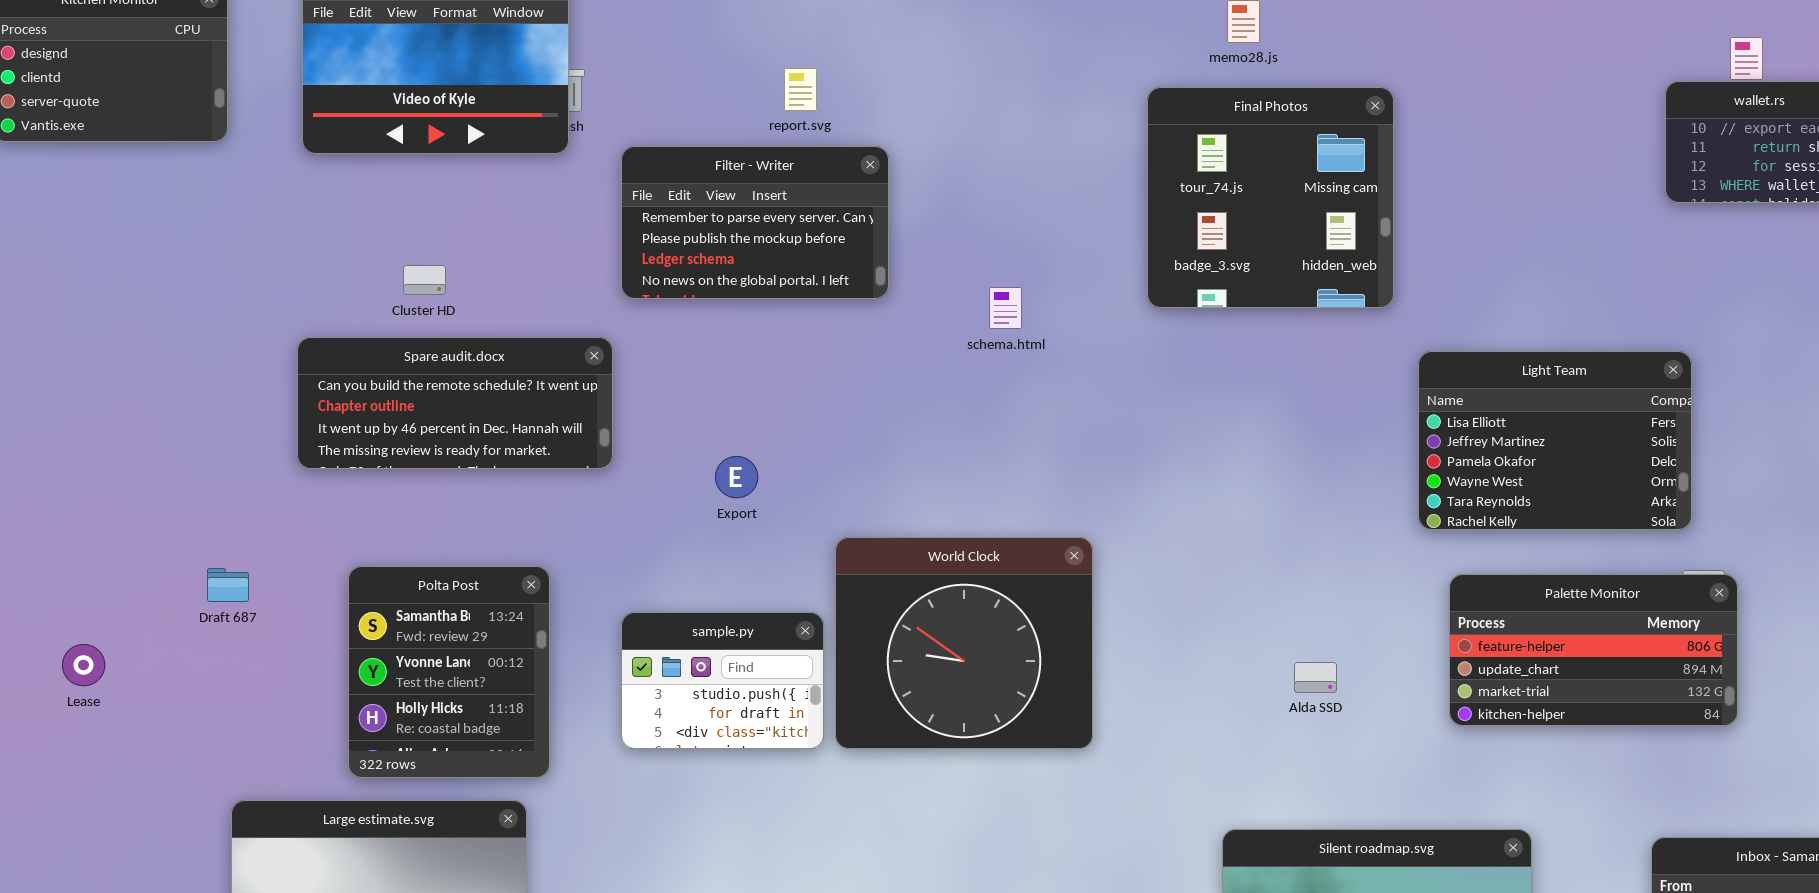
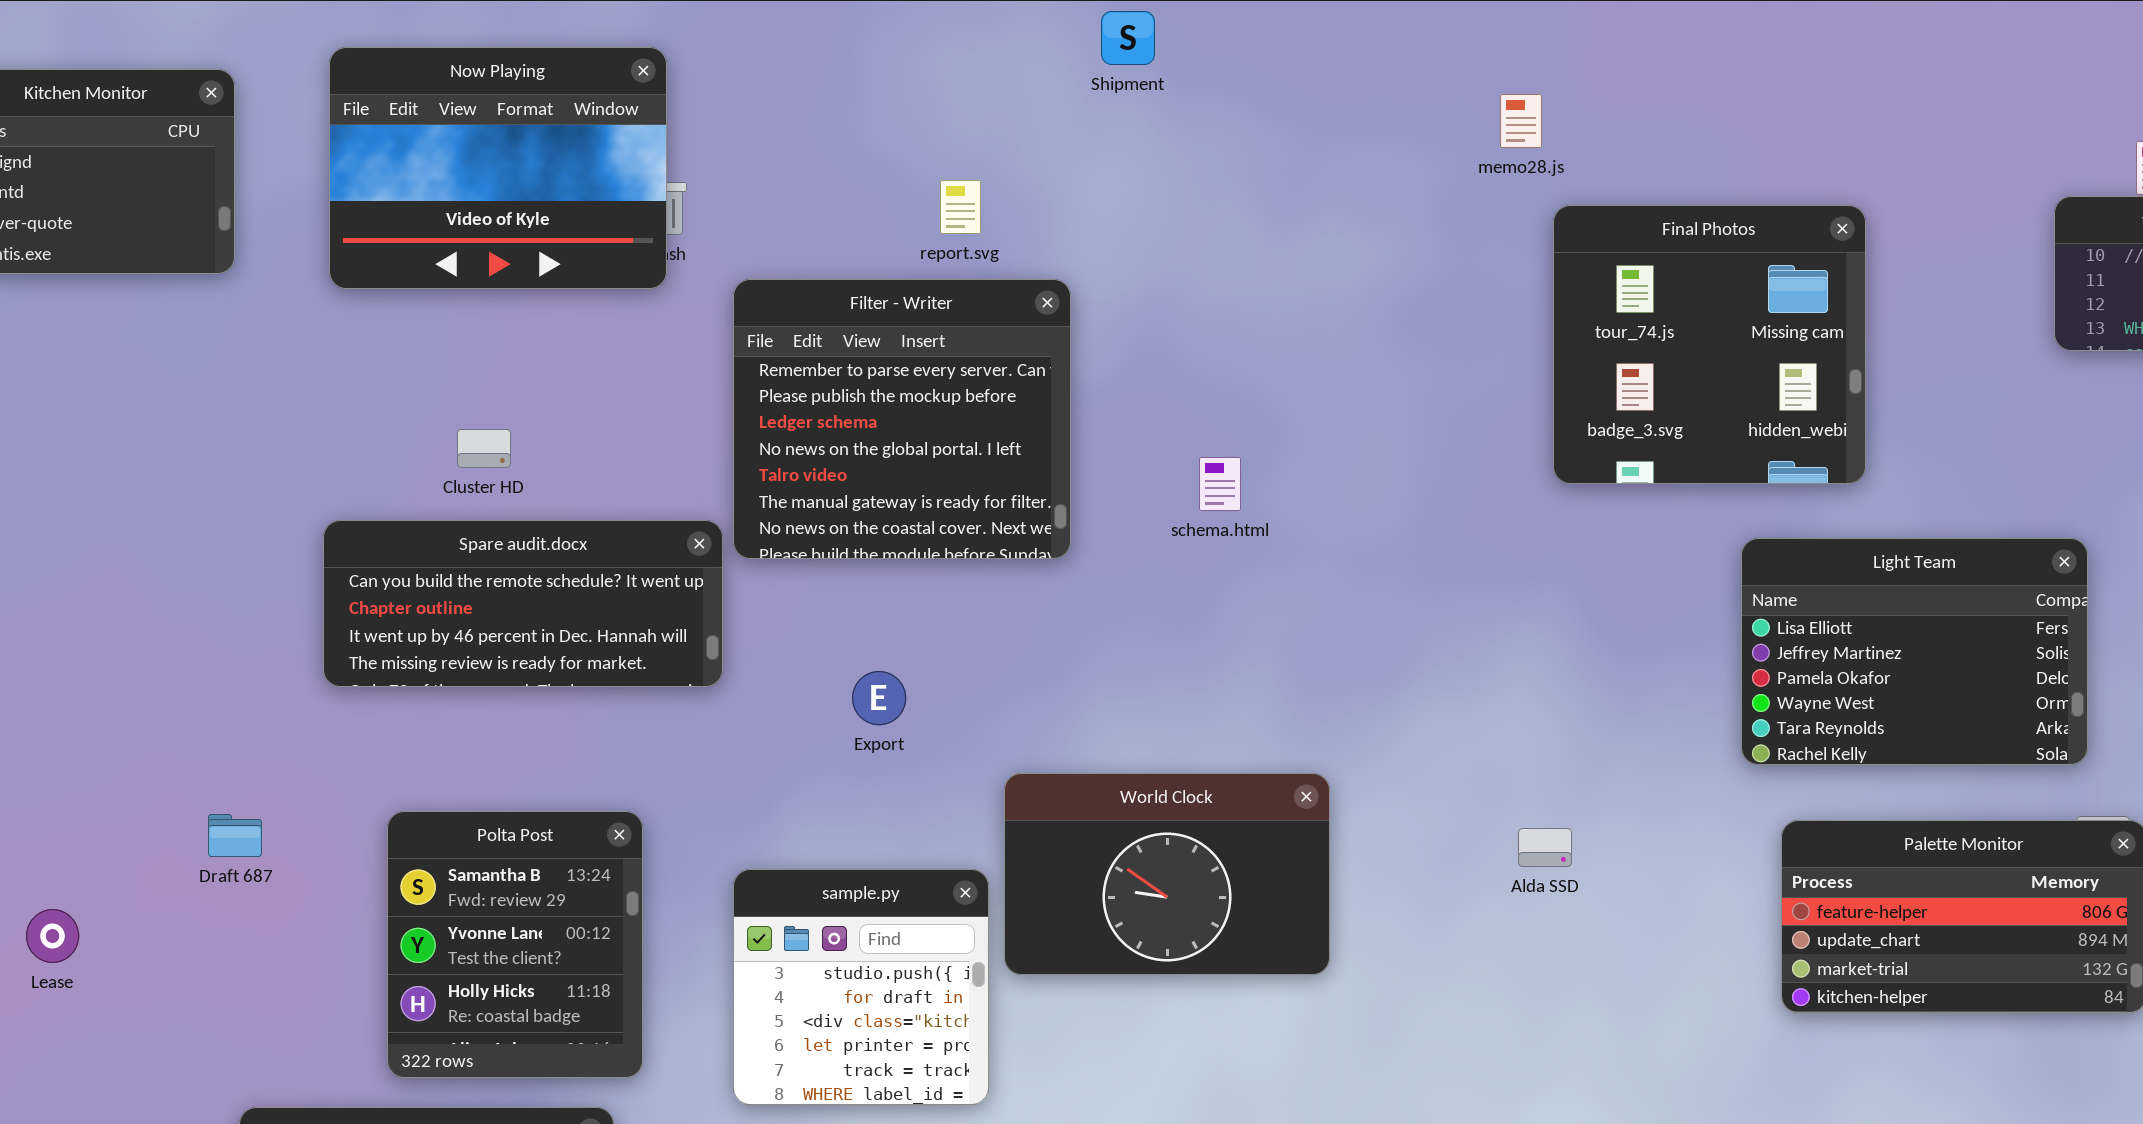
Final Photos: [1147,87,1394,308] -> [1553,205,1866,484], moved
Filter - Writer: [621,146,889,299] -> [733,279,1071,559], resized
World Clock: [835,537,1093,749] -> [1004,773,1330,975], resized
sample.py: [621,612,824,749] -> [733,869,989,1105], resized
Alda SSD: [1294,662,1337,693] -> [1518,828,1572,867], moved

